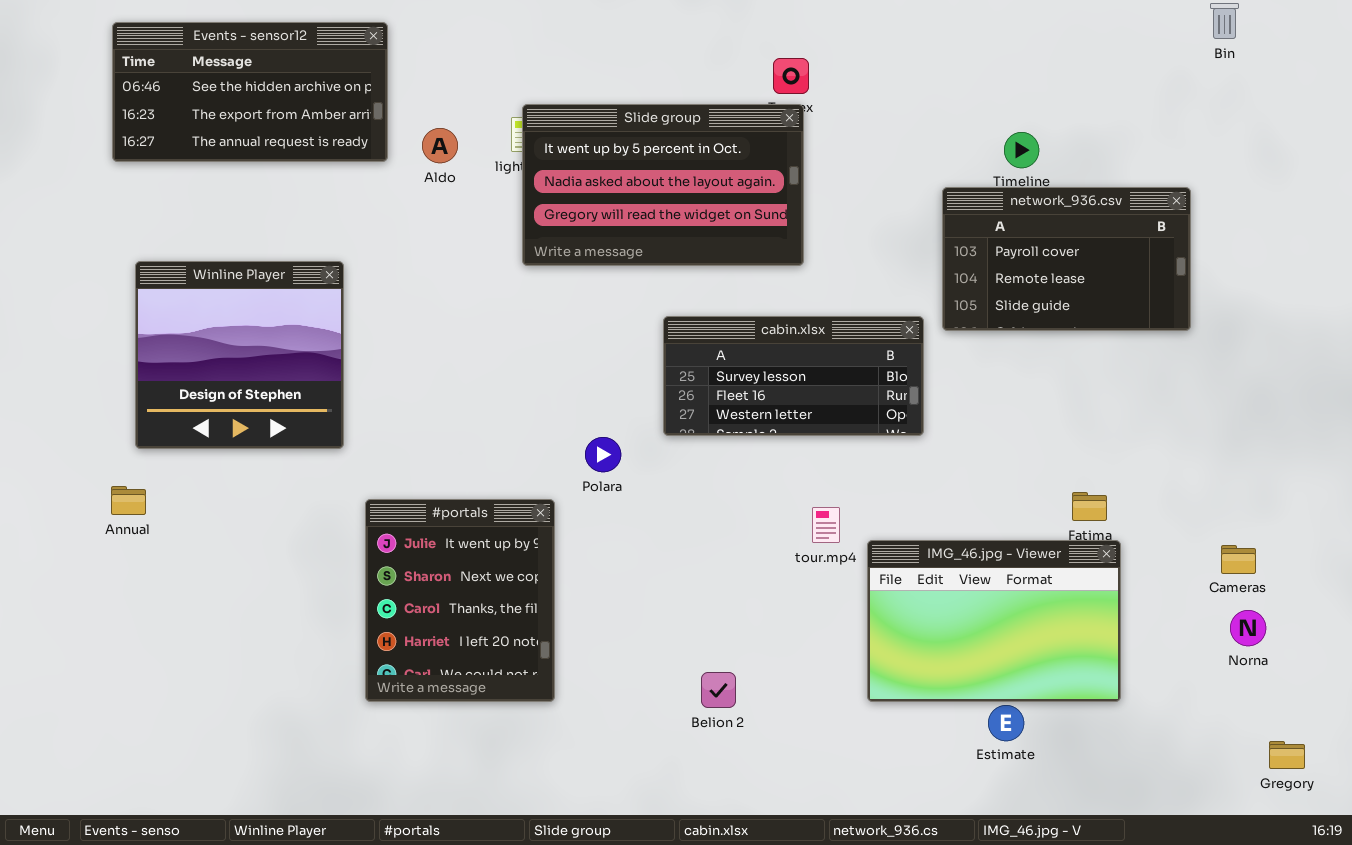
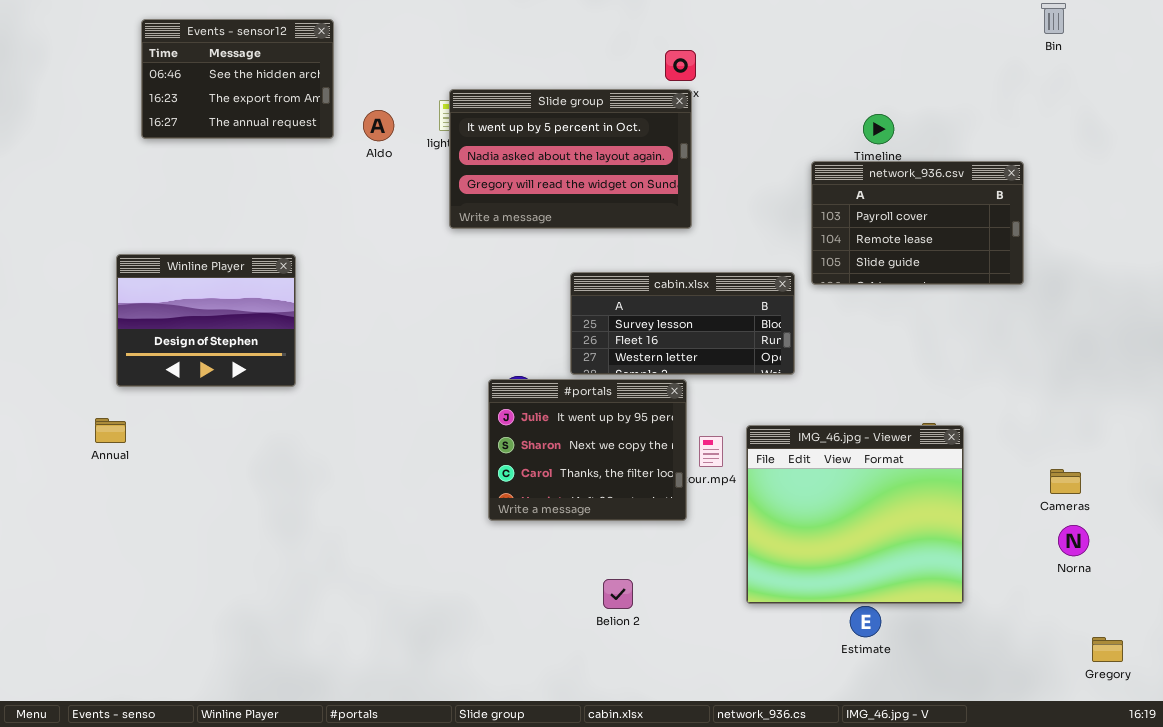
Events - sensor12: [112,22,388,162] -> [141,19,334,139], resized
Winline Player: [135,261,344,449] -> [116,254,296,387], resized
#portals: [365,499,555,702] -> [488,379,687,521], moved, resized
IMG_46.jpg - Viewer: [867,540,1121,702] -> [746,425,964,604], resized

